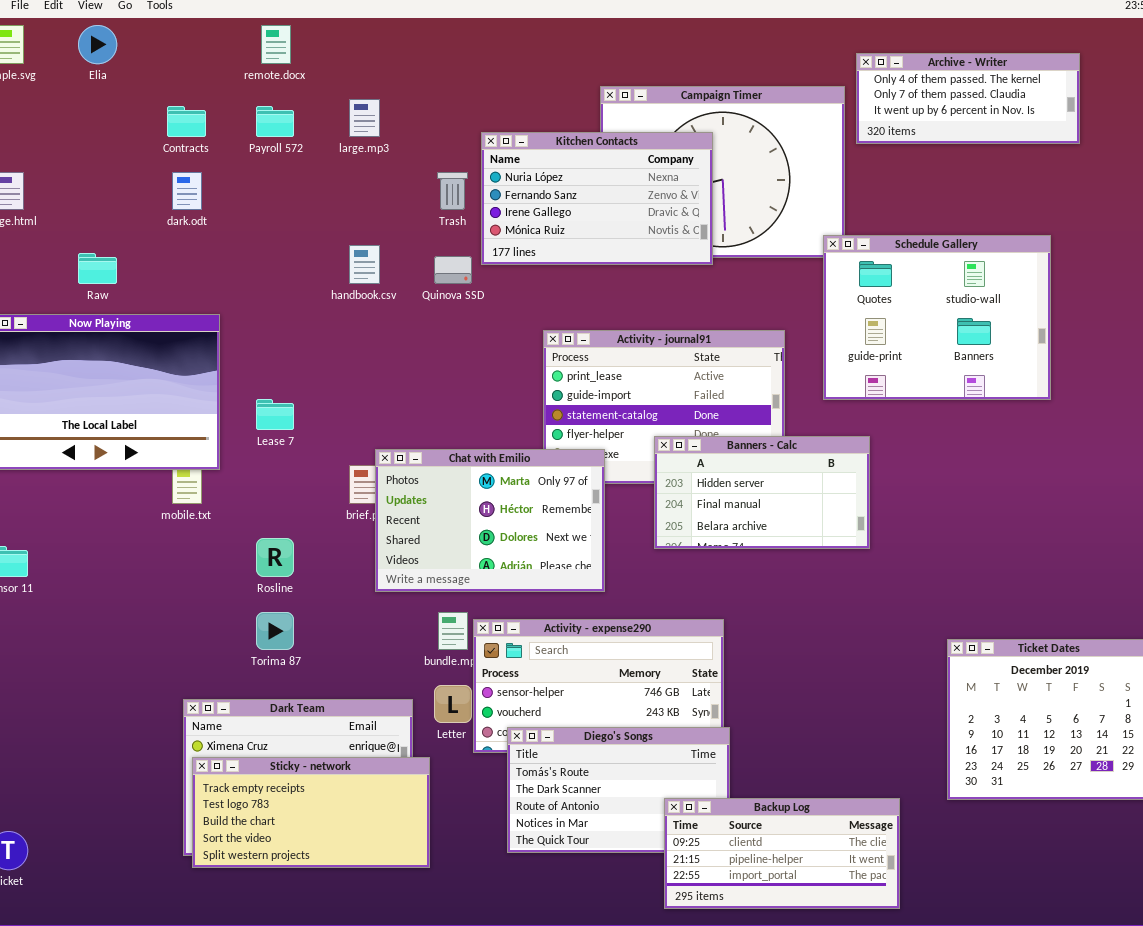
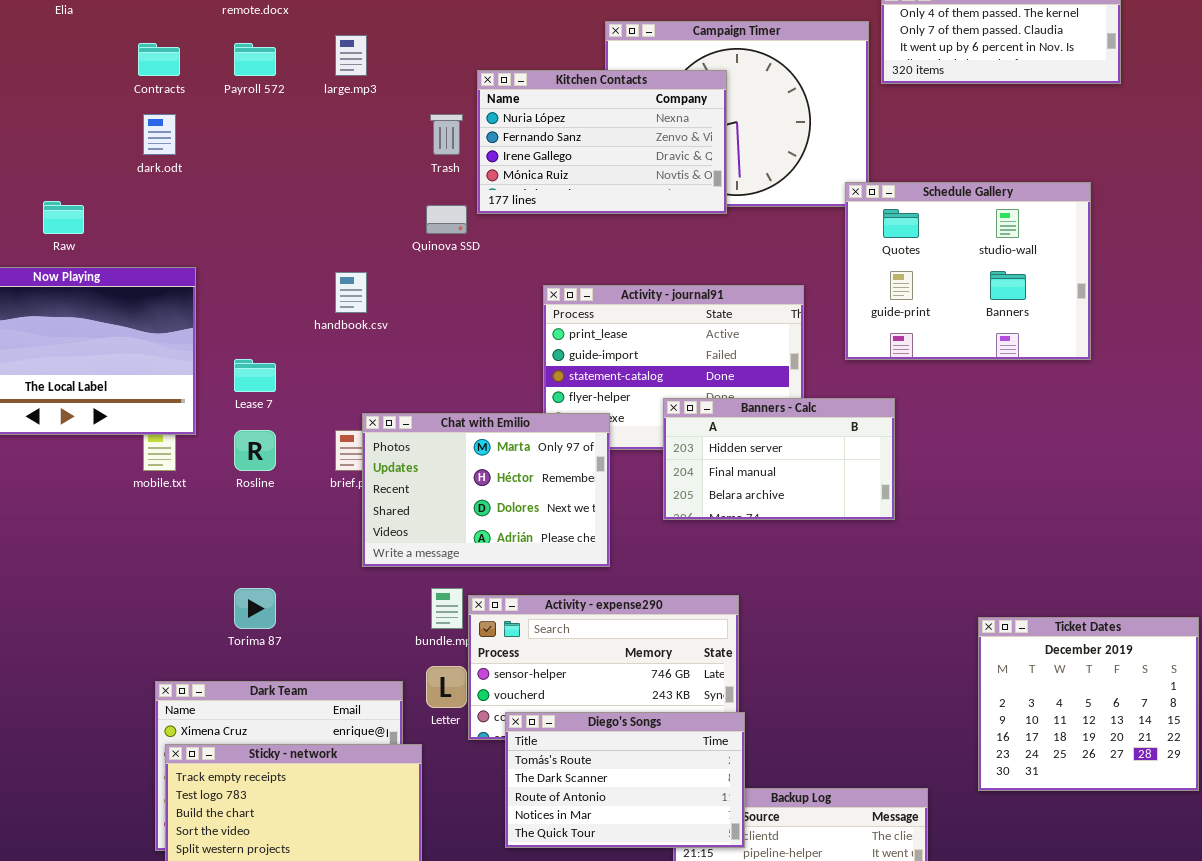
handbook.csv: [349,245,380,284] -> [335,272,367,313], moved
Rosline: [256,538,294,577] -> [234,430,276,471], moved
Diego's Songs: [507,727,730,853] -> [505,712,745,848], raised

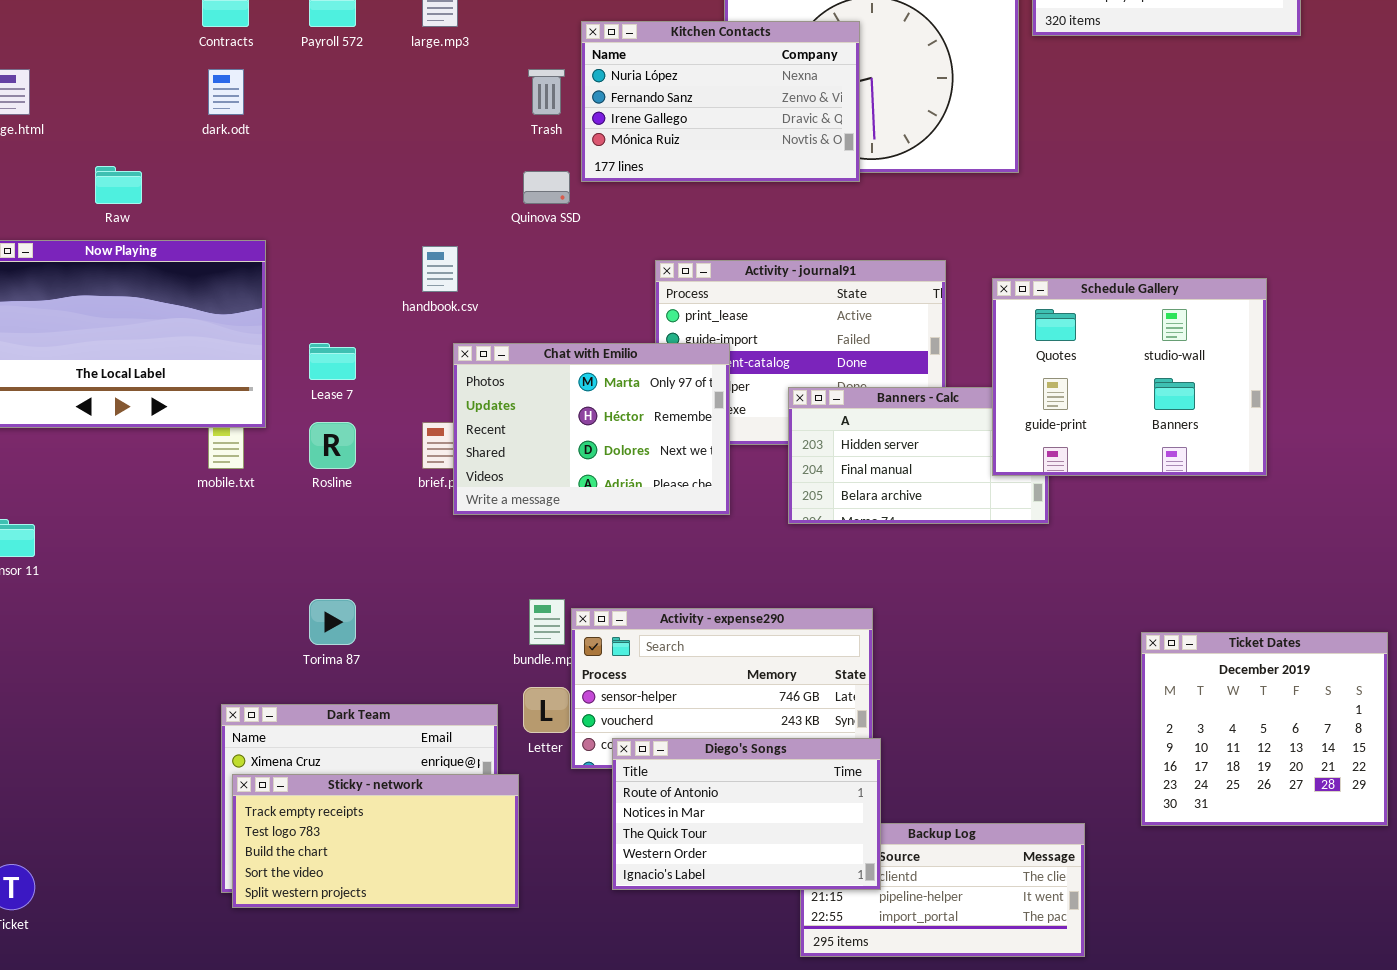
Schedule Gallery: [845,182,1091,360] -> [992,278,1267,476], moved
Chat with Emilio: [362,413,610,567] -> [453,343,730,515], moved
Diego's Songs: [505,712,745,848] -> [612,738,881,890], scrolled down 2 rows

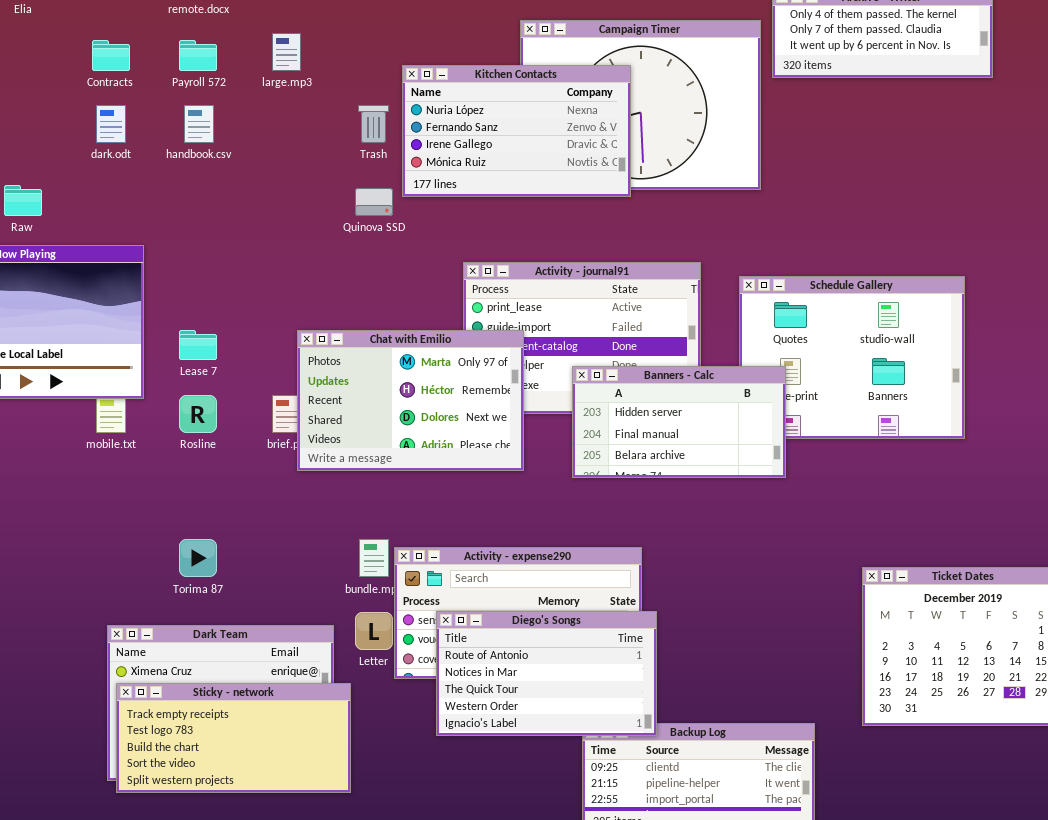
handbook.csv: [422,246,458,292] -> [184,105,214,143], moved
Banners - Calc: [788,387,1049,524] -> [572,366,786,478], raised
Diego's Songs: [612,738,881,890] -> [436,611,657,736], moved

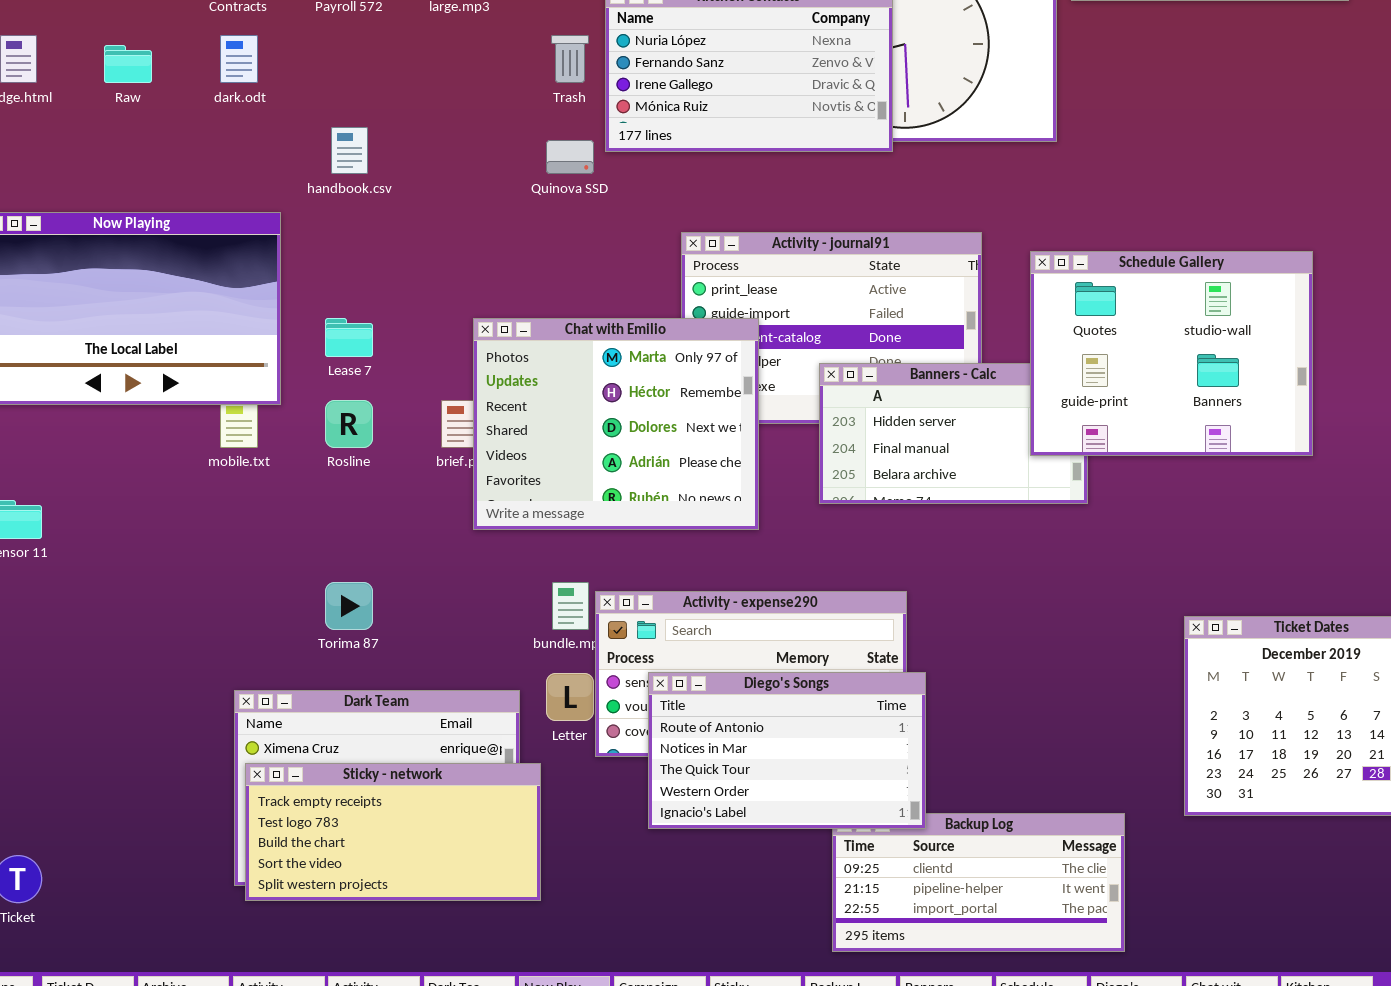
handbook.csv: [184,105,214,143] -> [331,127,368,174], moved
Raw: [4,185,42,216] -> [104,45,152,83], moved
Schedule Gallery: [739,276,965,439] -> [1030,251,1313,456], raised
Chat with Emilio: [297,330,524,471] -> [473,318,759,530], resized

